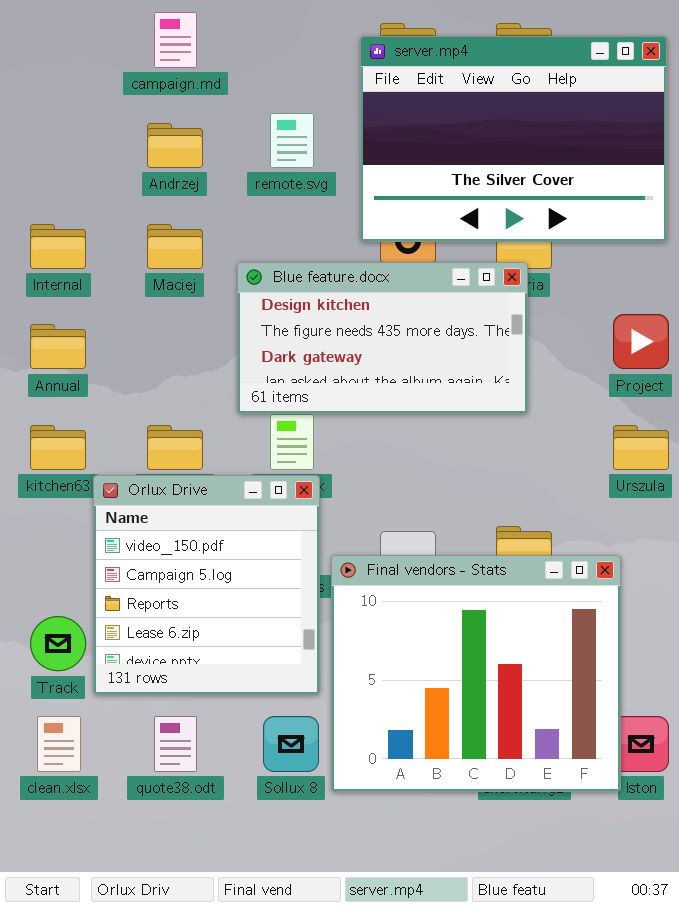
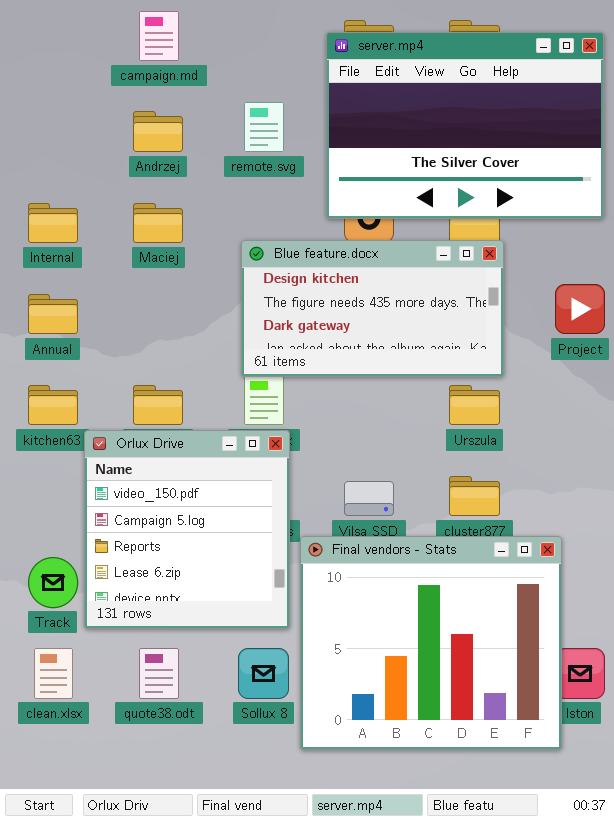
Blue feature.docx: [237,262,528,414] -> [241,240,504,377], moved
Urszula: [613,425,669,470] -> [449,385,500,425], moved
Final vendors - Stats: [331,555,621,792] -> [300,536,562,750], moved

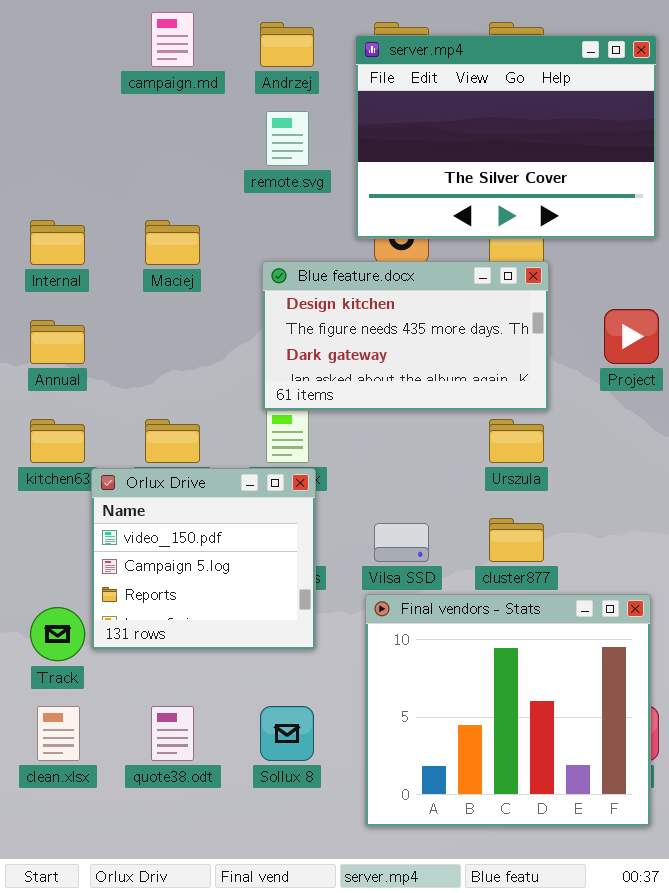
Andrzej: [133,111,183,152] -> [260,22,314,67], moved
Orlux Drive: [84,430,290,629] -> [91,468,316,650], resized
Final vendors - Stats: [300,536,562,750] -> [365,594,651,827], moved

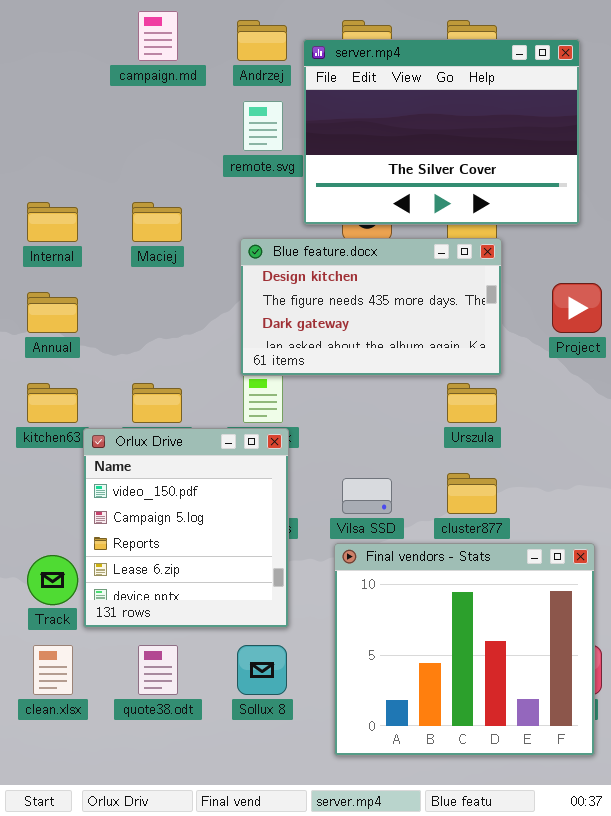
server.mp4: [355,35,657,239] -> [303,39,580,225], moved
Orlux Drive: [91,468,316,650] -> [83,428,289,628], resized

